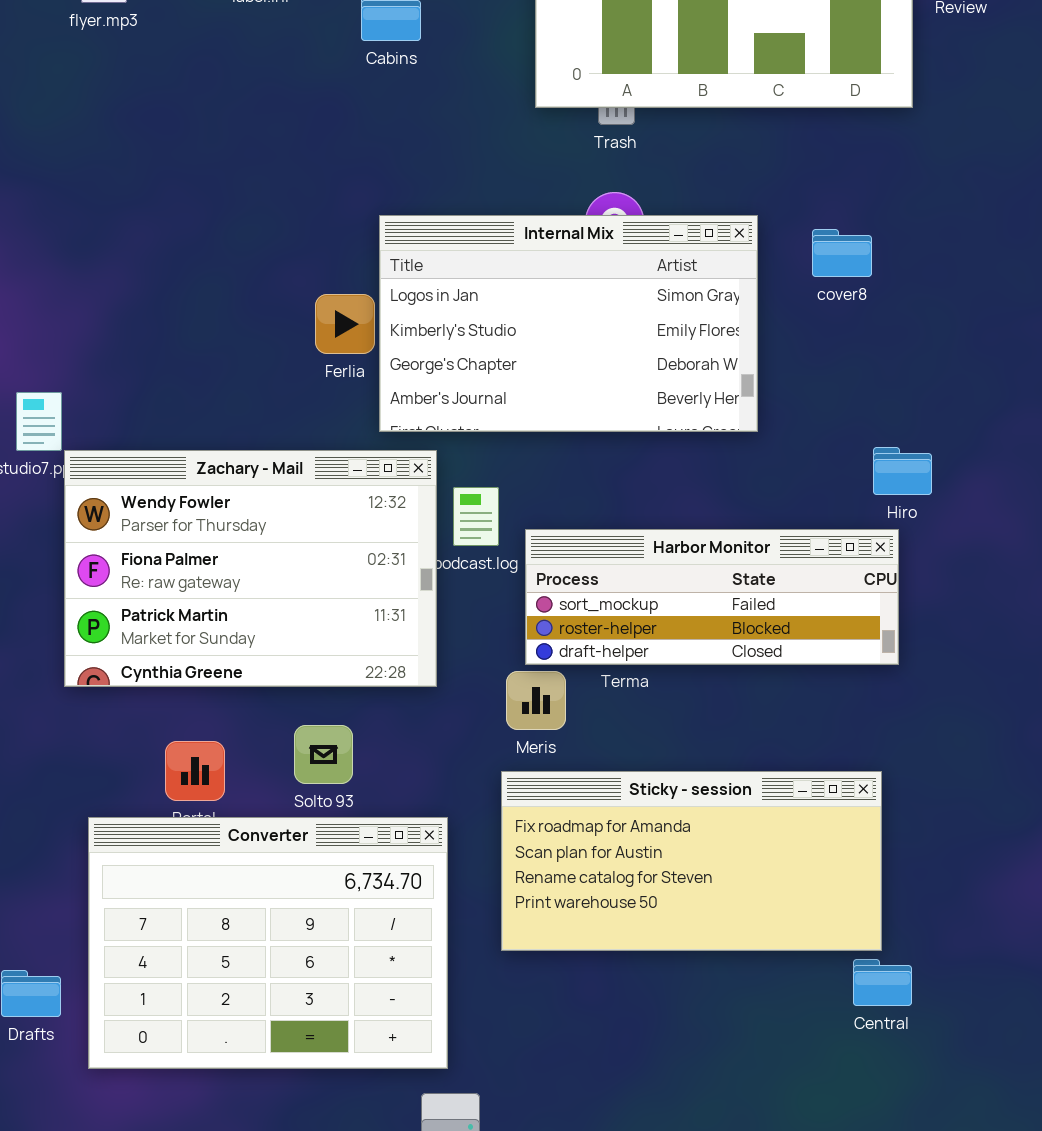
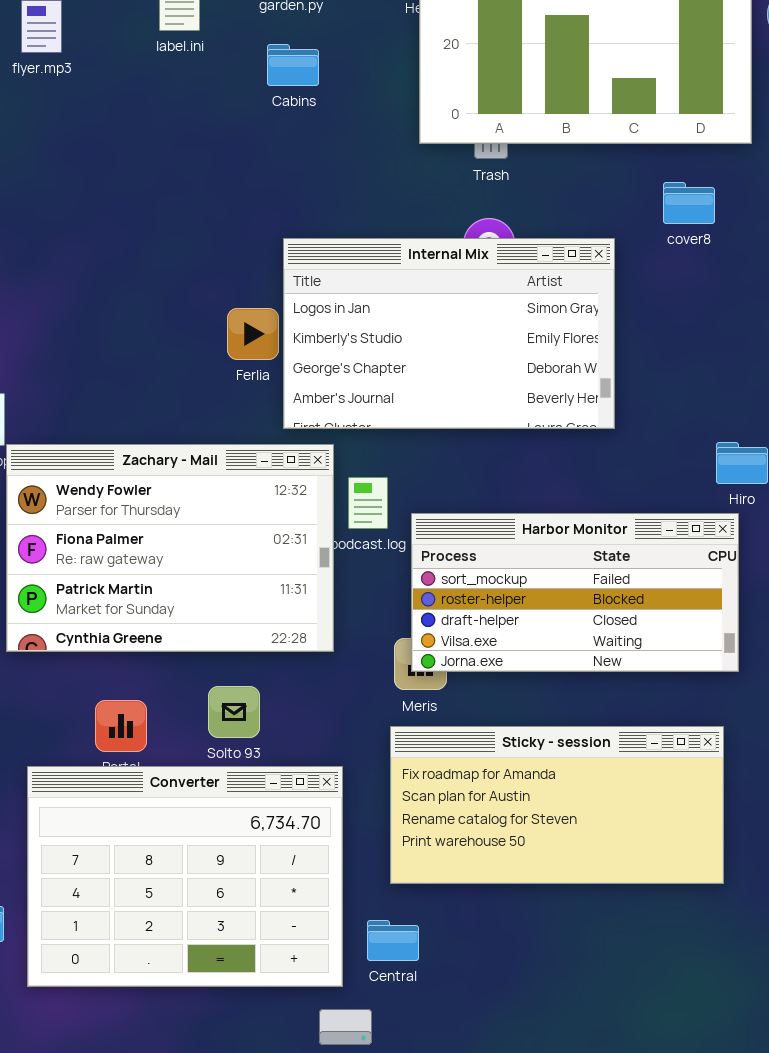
cover8: [812,229,872,277] -> [663,182,715,224], moved
Harbor Monitor: [525,529,899,665] -> [411,513,739,672], resized
Central: [853,959,912,1006] -> [367,920,419,961], moved

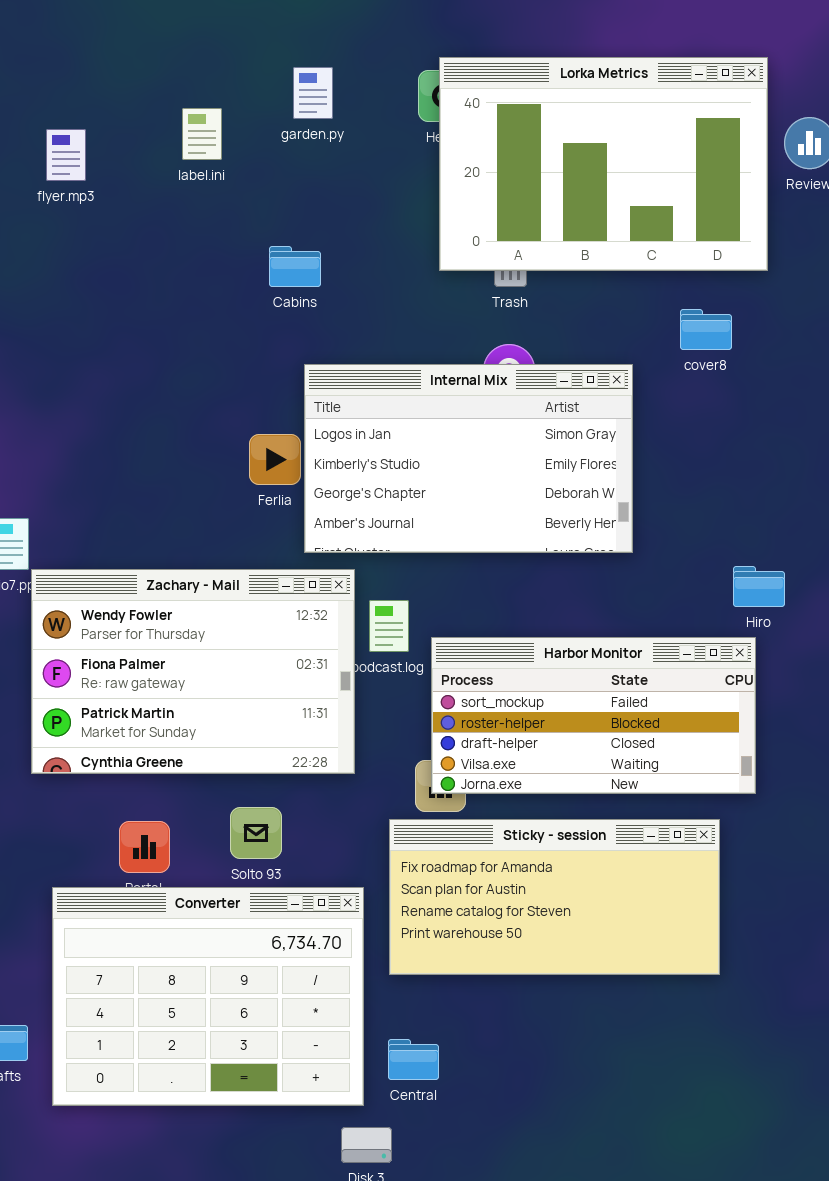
Cabins: [267,44,319,86] -> [269,246,321,287], moved
Sticky - session: [390,726,724,884] -> [389,819,720,975], moved

